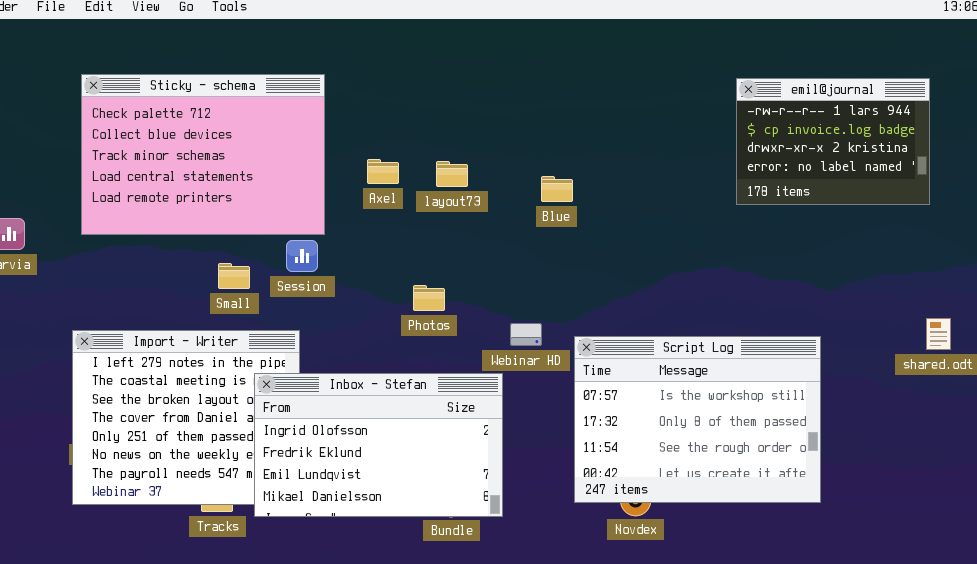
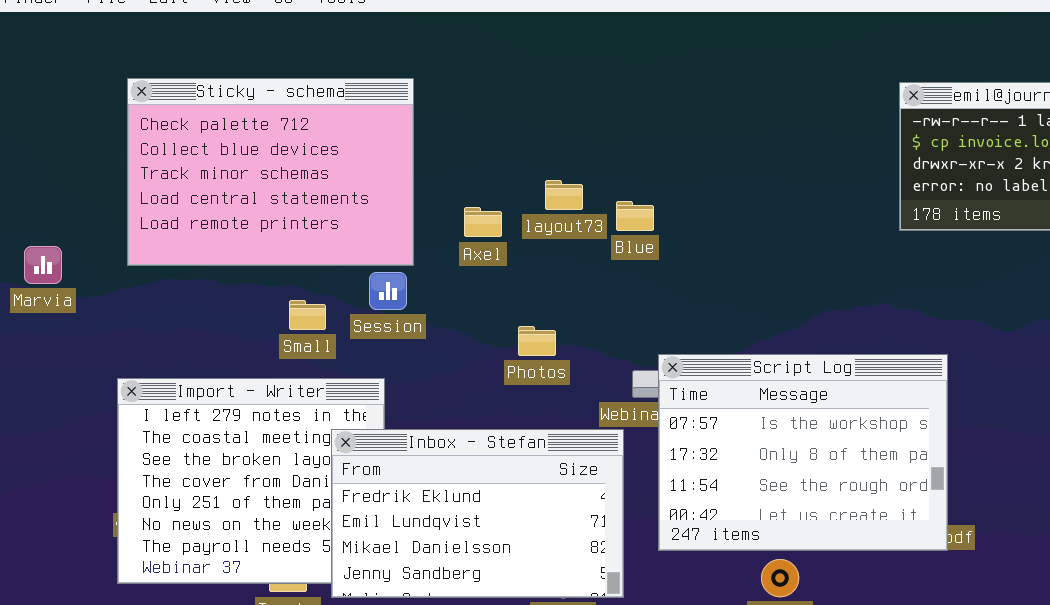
Axel: [367,159,399,184] -> [464,207,502,237], moved
Blue: [541,176,573,202] -> [616,201,654,231], moved
Script Log: [574,336,821,503] -> [658,354,948,551], moved
Inbox - Stefan: [254,373,503,517] -> [331,429,624,598], scrolled down 1 row

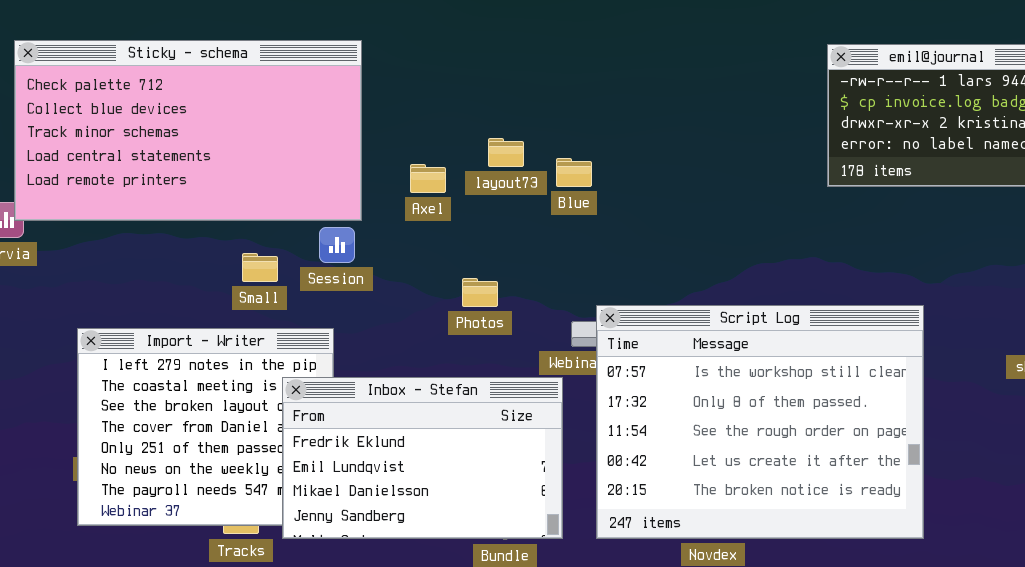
Sticky - schema: [127,78,414,266] -> [14,40,362,221], resized
Script Log: [658,354,948,551] -> [596,305,924,539], resized

